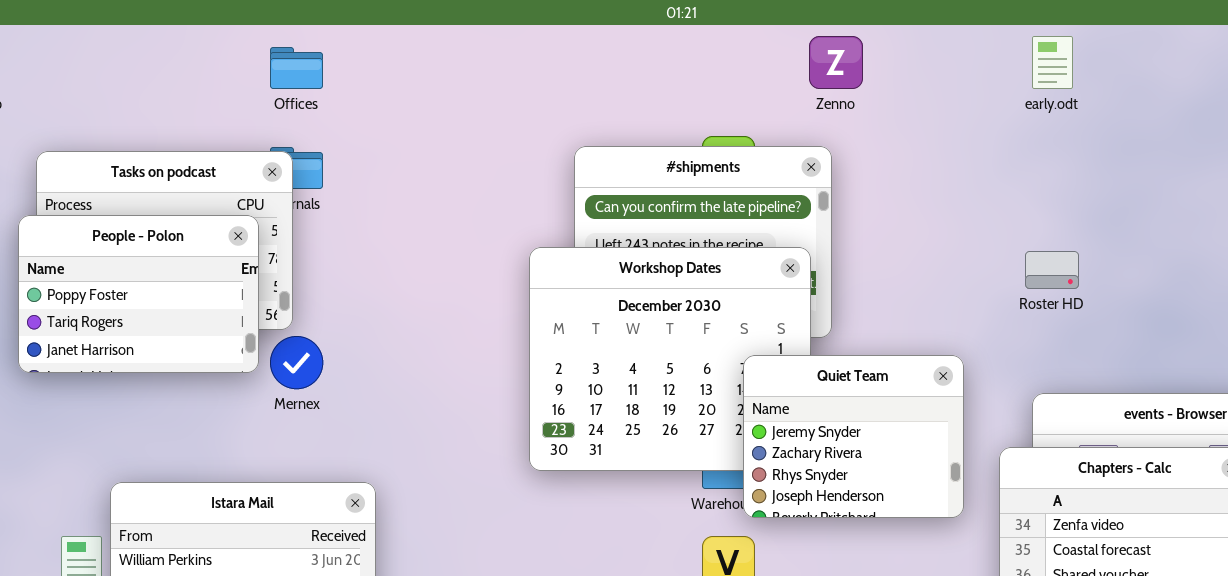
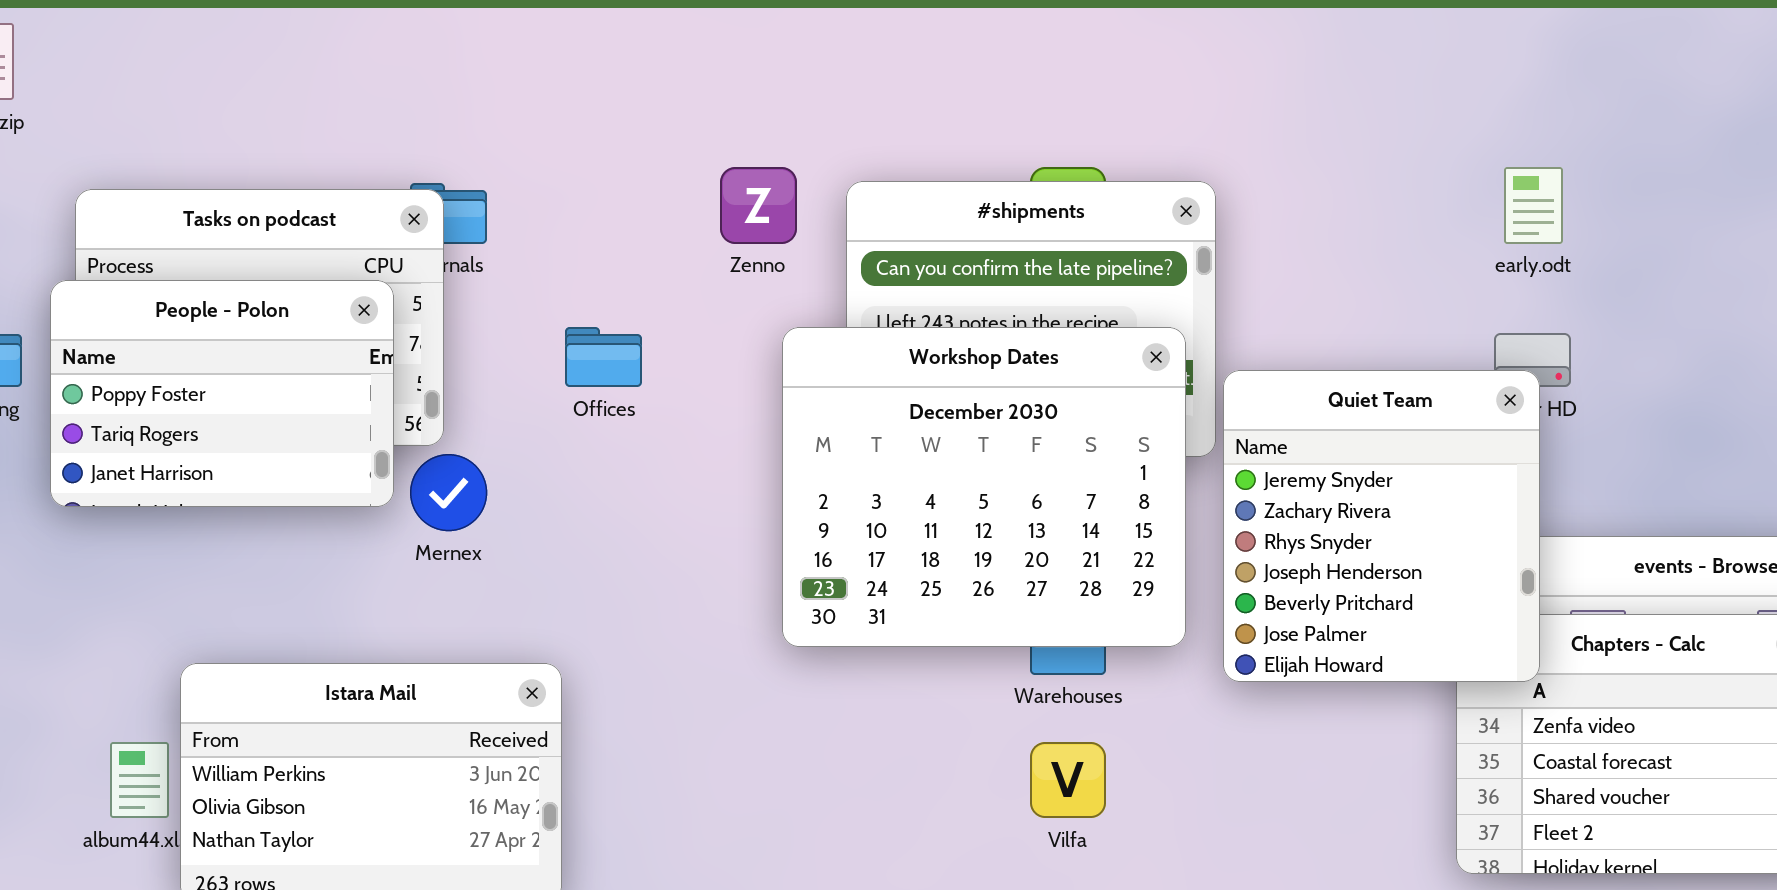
Zenno: [809,36,863,89] -> [720,167,797,244], moved
early.odt: [1032,36,1073,89] -> [1504,167,1563,244], moved
Offices: [270,47,323,89] -> [565,327,642,387], moved
Quiet Team: [743,355,964,518] -> [1223,370,1540,682], moved, resized

